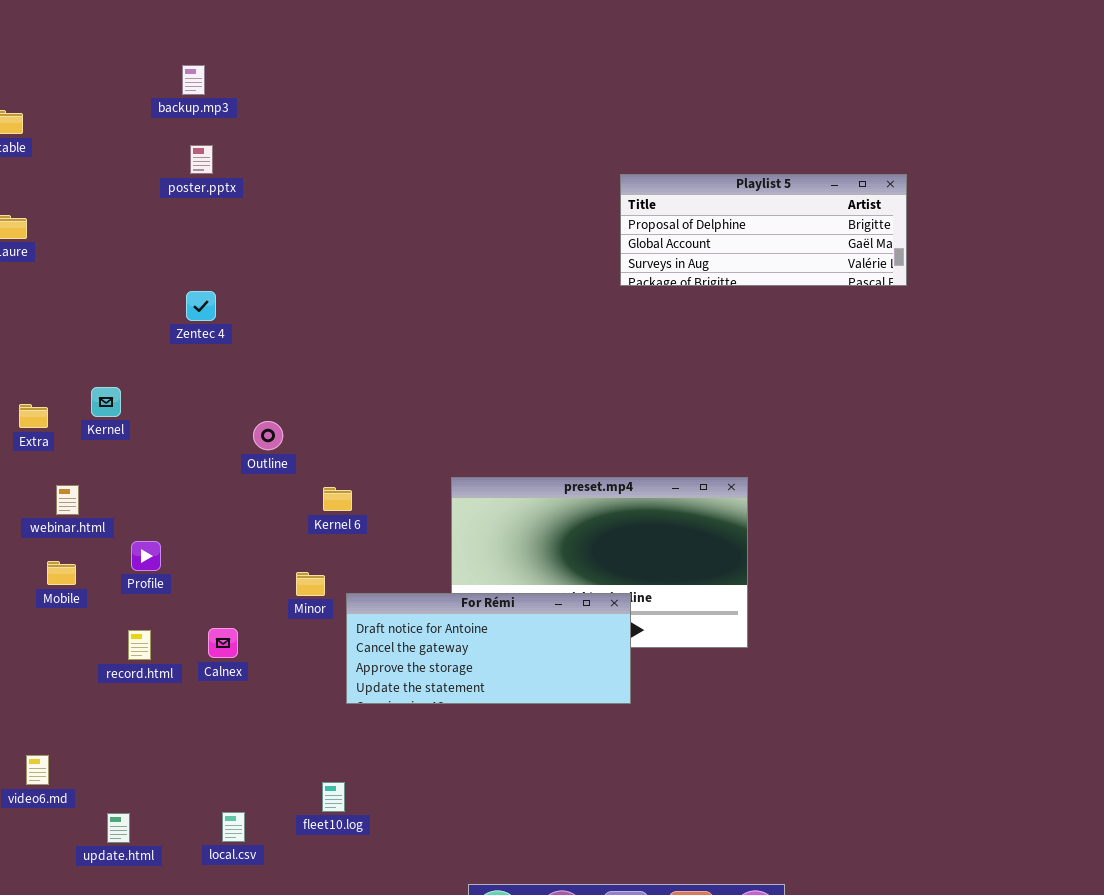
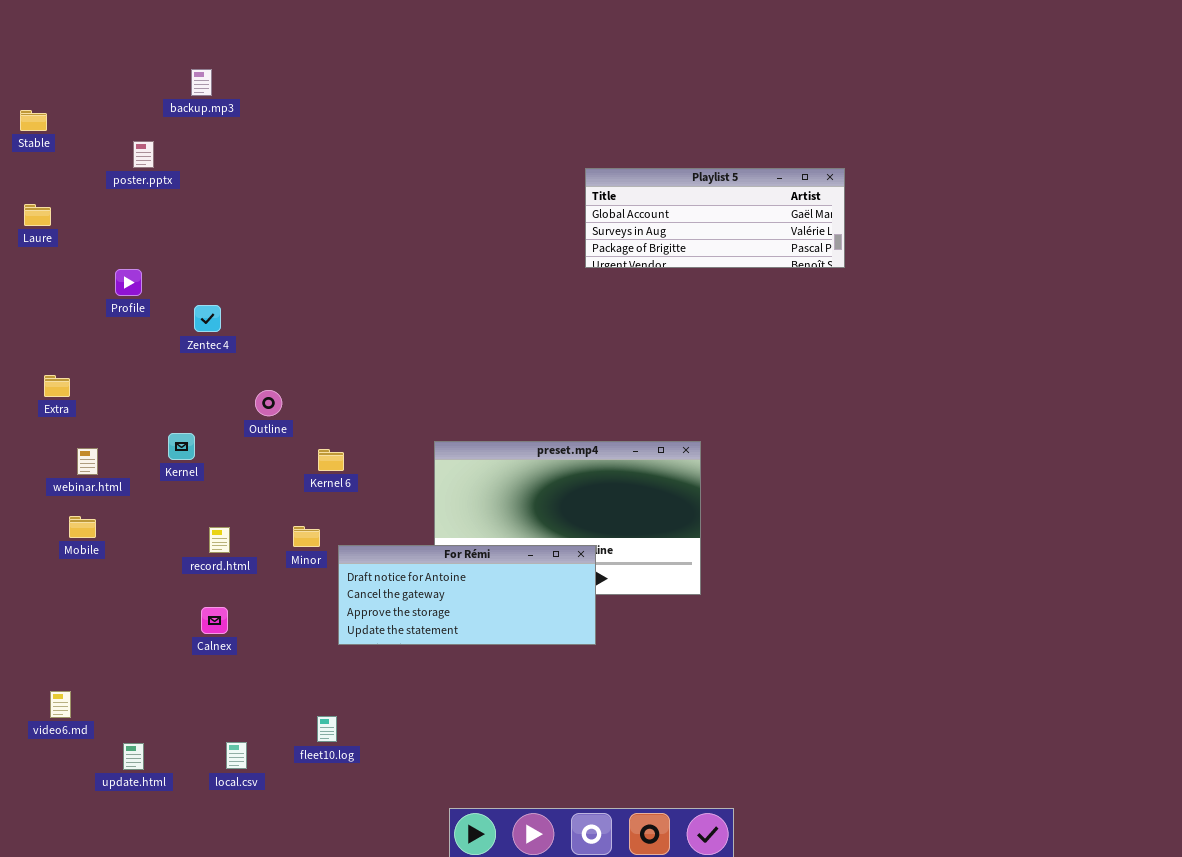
poster.pptx: [190,145,213,174] -> [133,141,154,168], moved
Playlist 5: [620,174,907,286] -> [585,168,845,268], scrolled down 1 row
Zentec 4: [186,291,216,321] -> [194,305,221,332], moved
Kernel: [91,387,121,417] -> [168,433,195,460], moved
Profile: [131,541,161,571] -> [115,269,142,296], moved
Calnex: [208,628,238,658] -> [201,607,228,634], moved
record.html: [128,630,151,660] -> [209,527,230,553], moved

